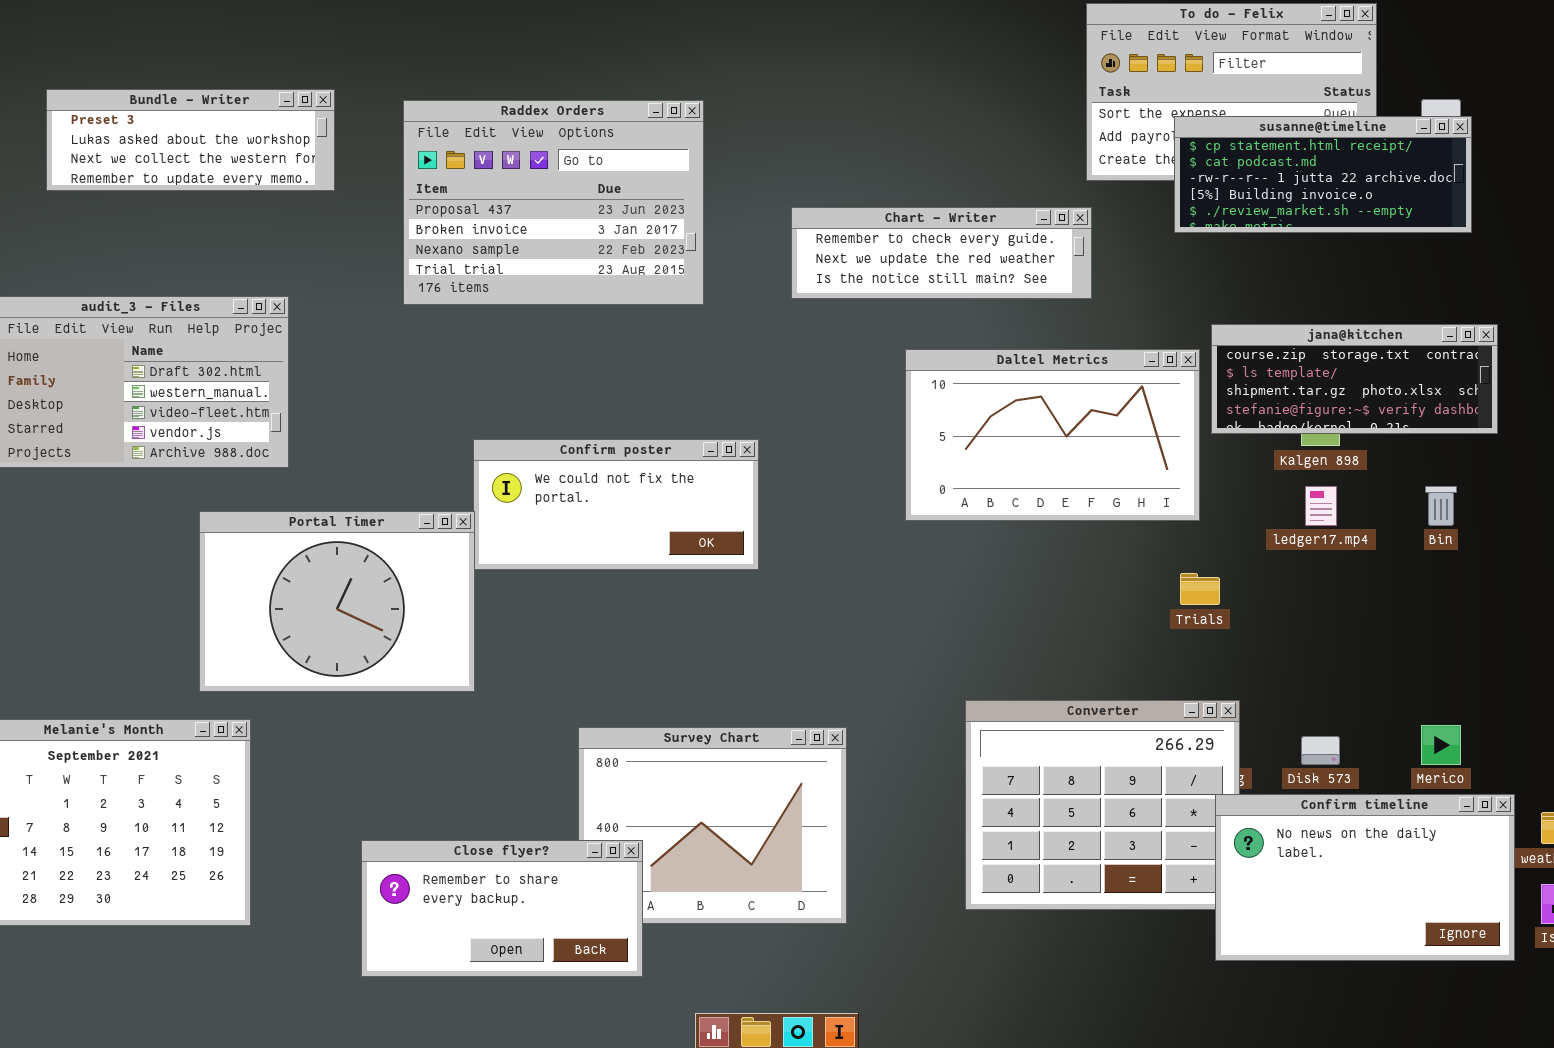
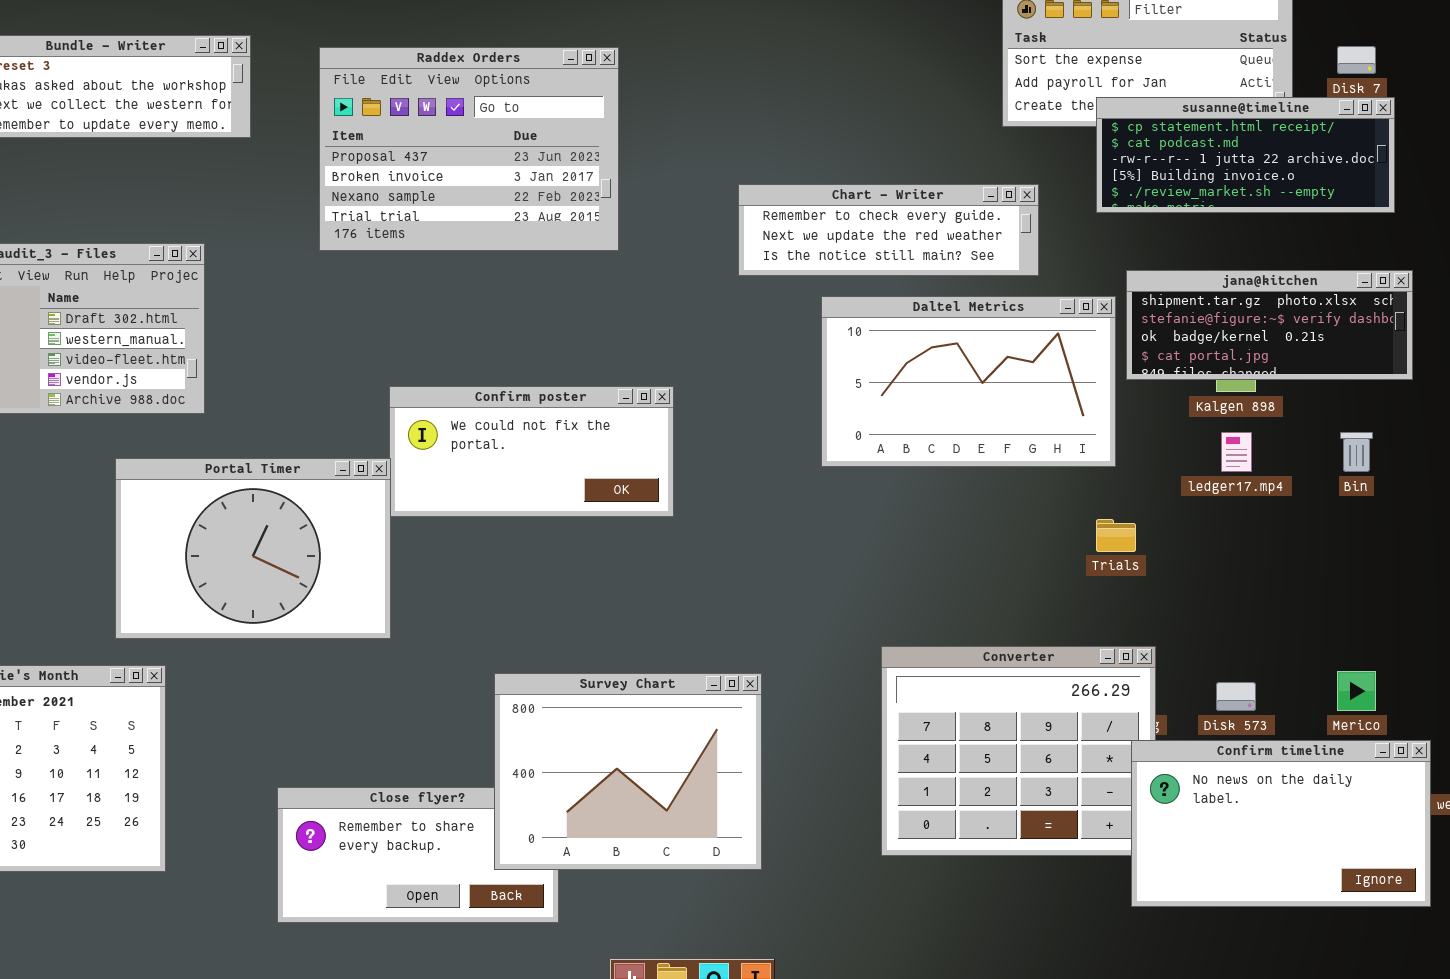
susanne@timeline: [1174,116,1472,233] -> [1096,97,1395,213], moved
Chart - Writer: [791,207,1092,299] -> [738,184,1039,276], moved
jana@kitchen: [1211,324,1498,434] -> [1126,270,1413,380], scrolled down 2 rows
Survey Chart: [578,727,847,924] -> [494,673,762,870], raised

